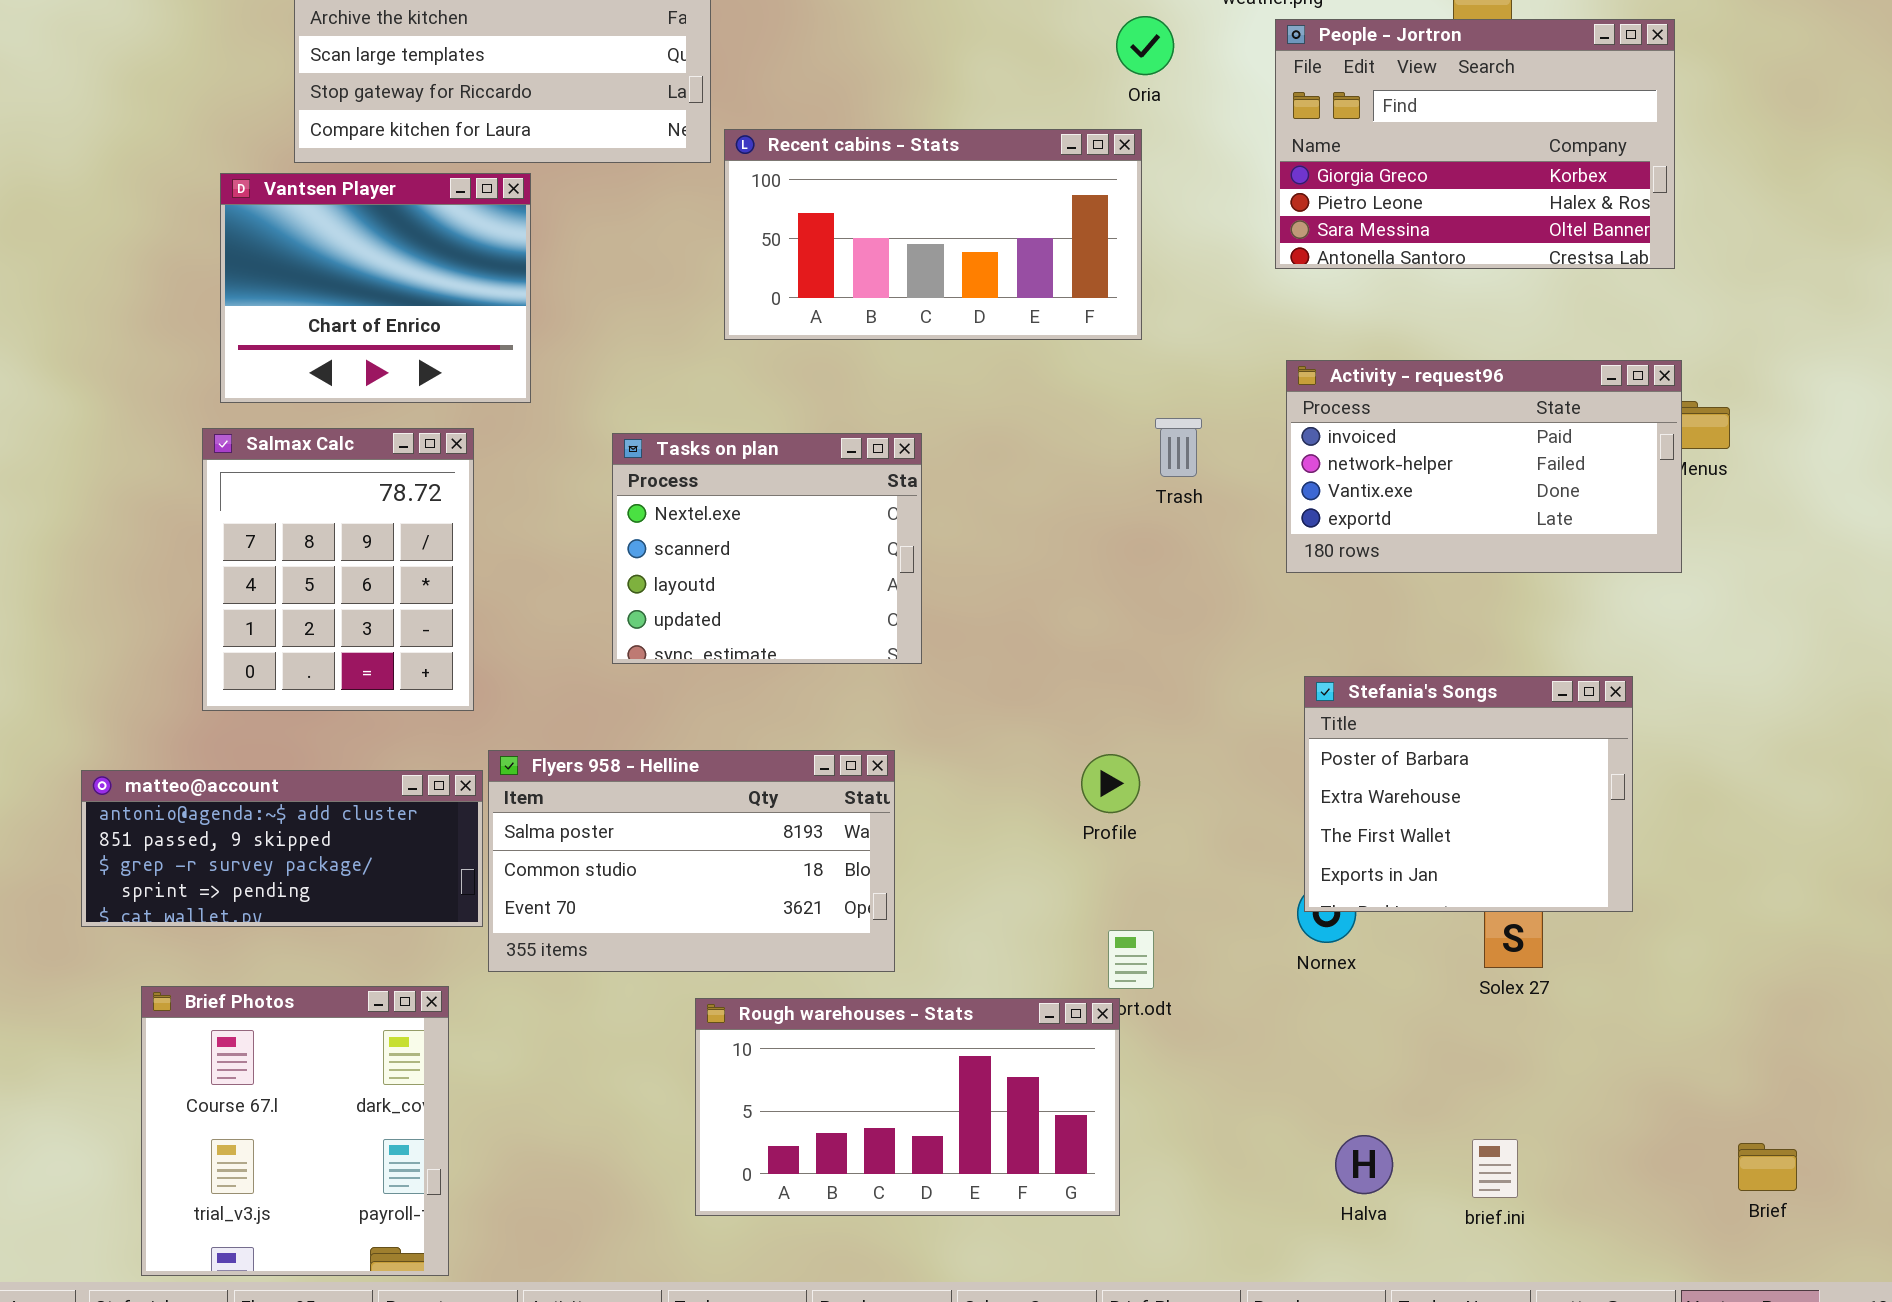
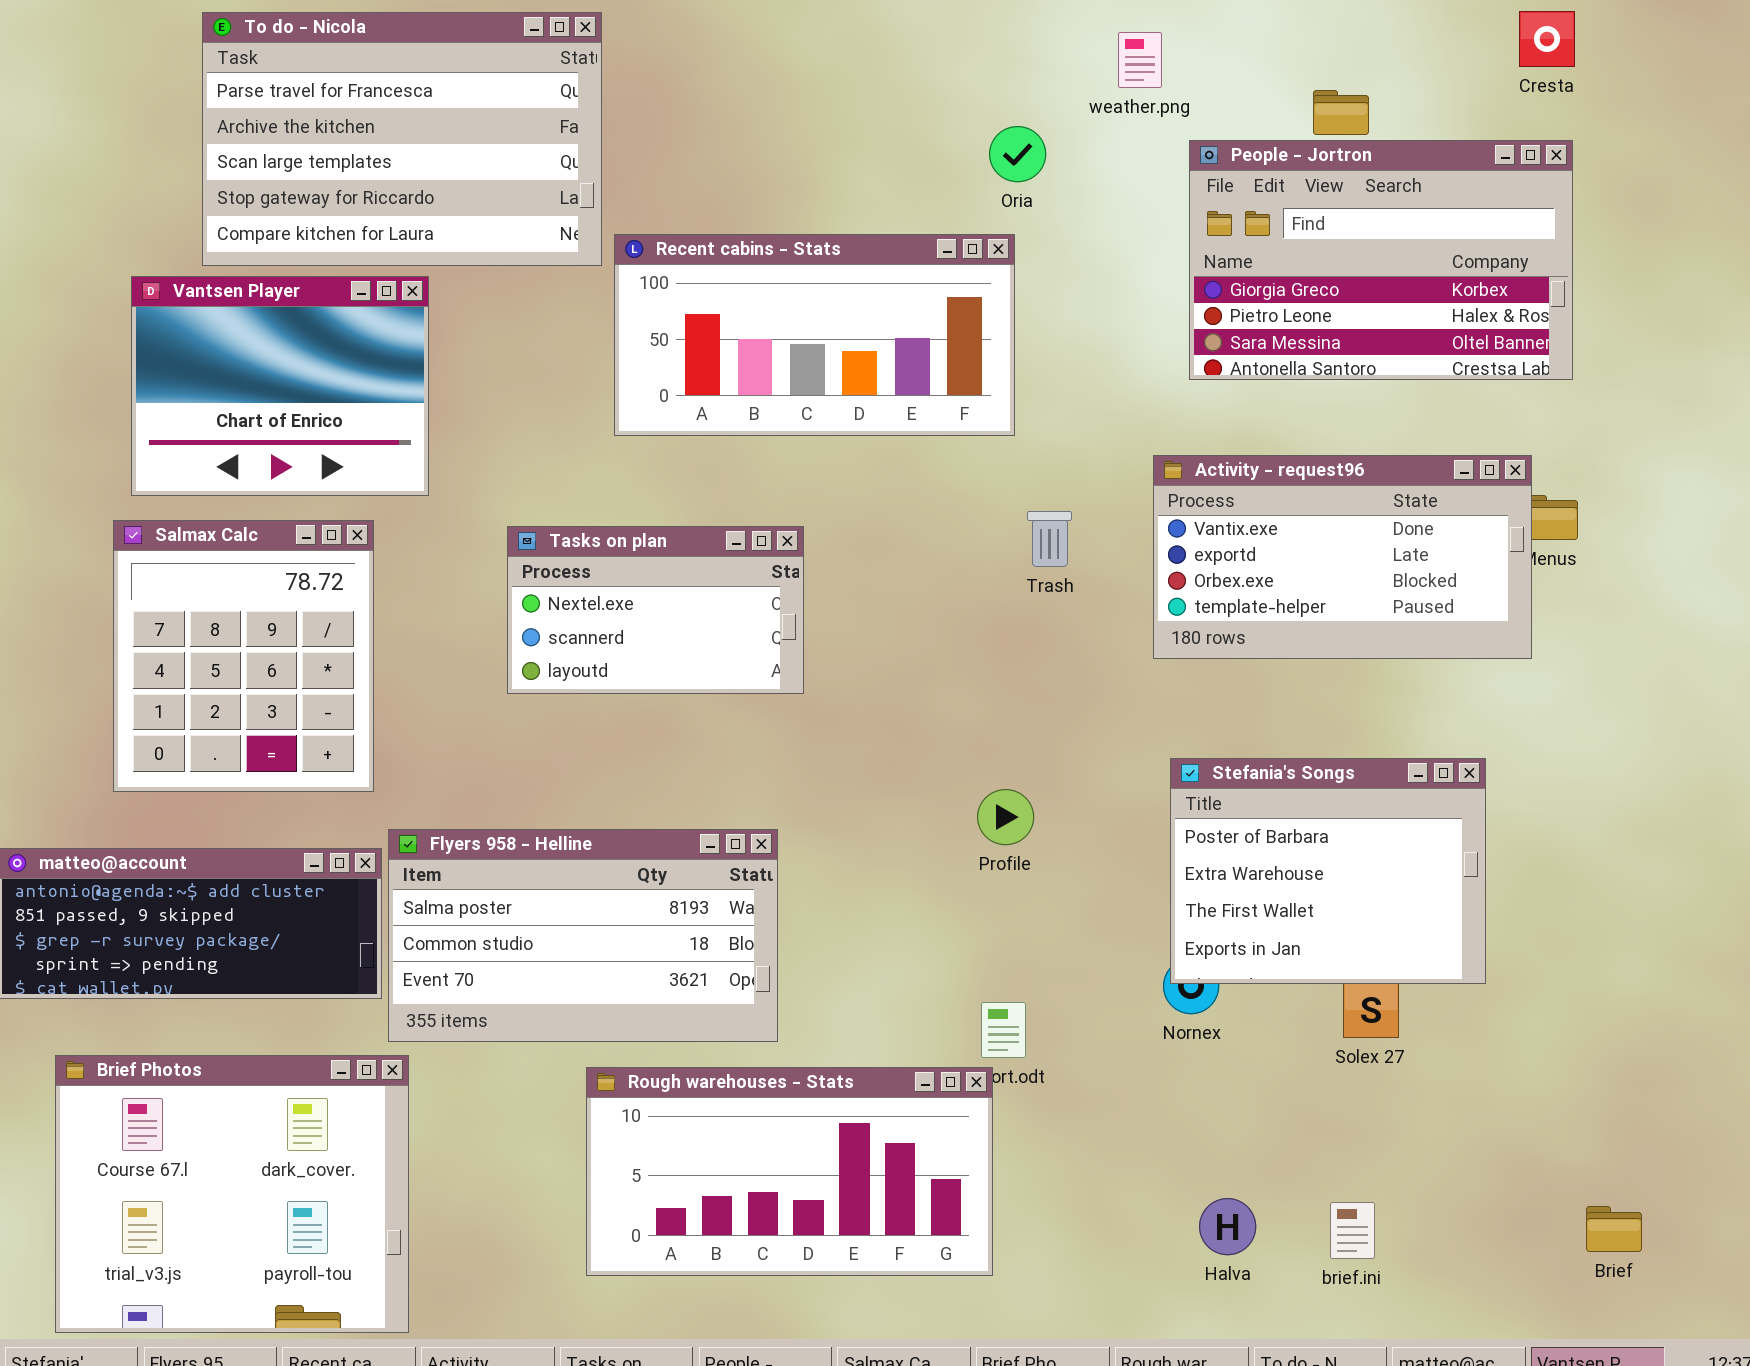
People - Jortron: [1275,19,1675,269] -> [1189,140,1573,380], moved
Activity - request96: [1286,360,1682,573] -> [1153,455,1532,659], scrolled down 2 rows
Tasks on plan: [612,433,922,664] -> [507,526,804,694], resized
Profile: [1081,754,1140,813] -> [977,789,1034,845], moved
Brief Photos: [141,986,449,1276] -> [55,1055,409,1333], resized

